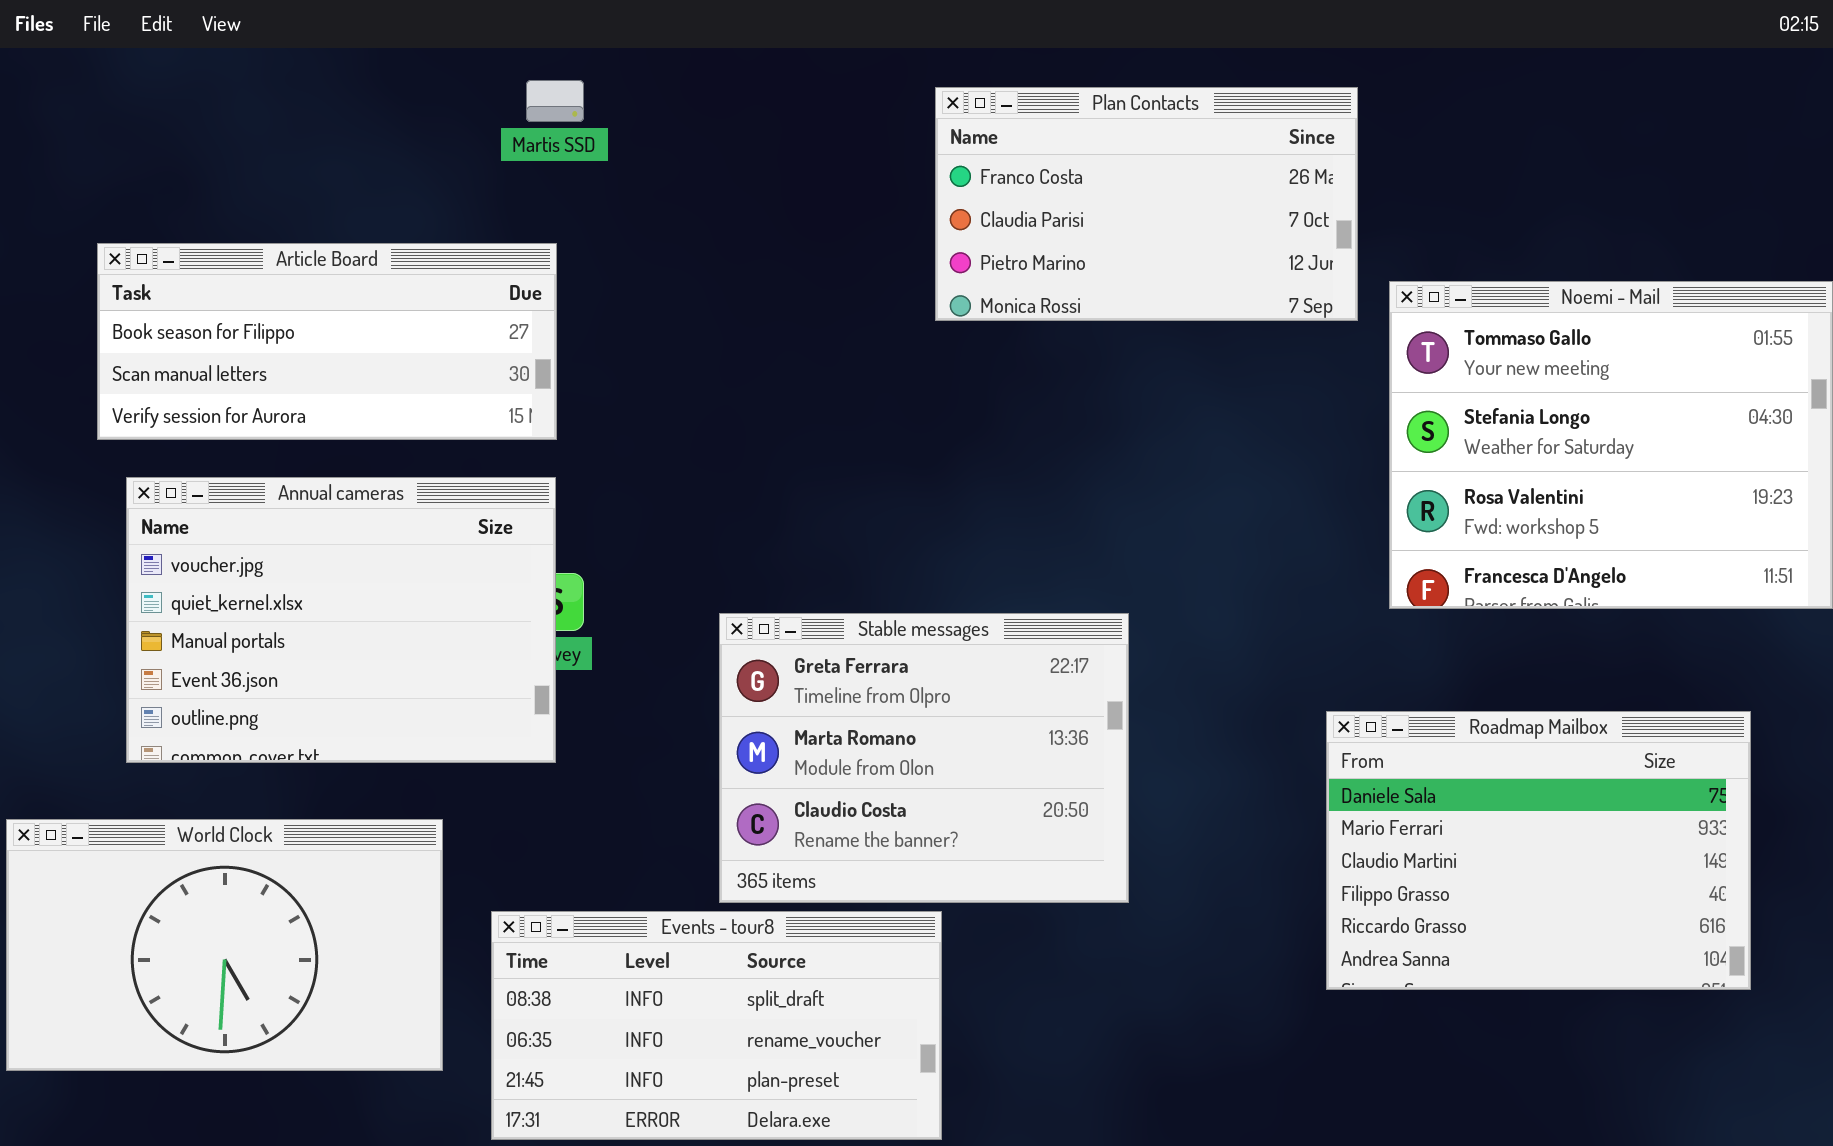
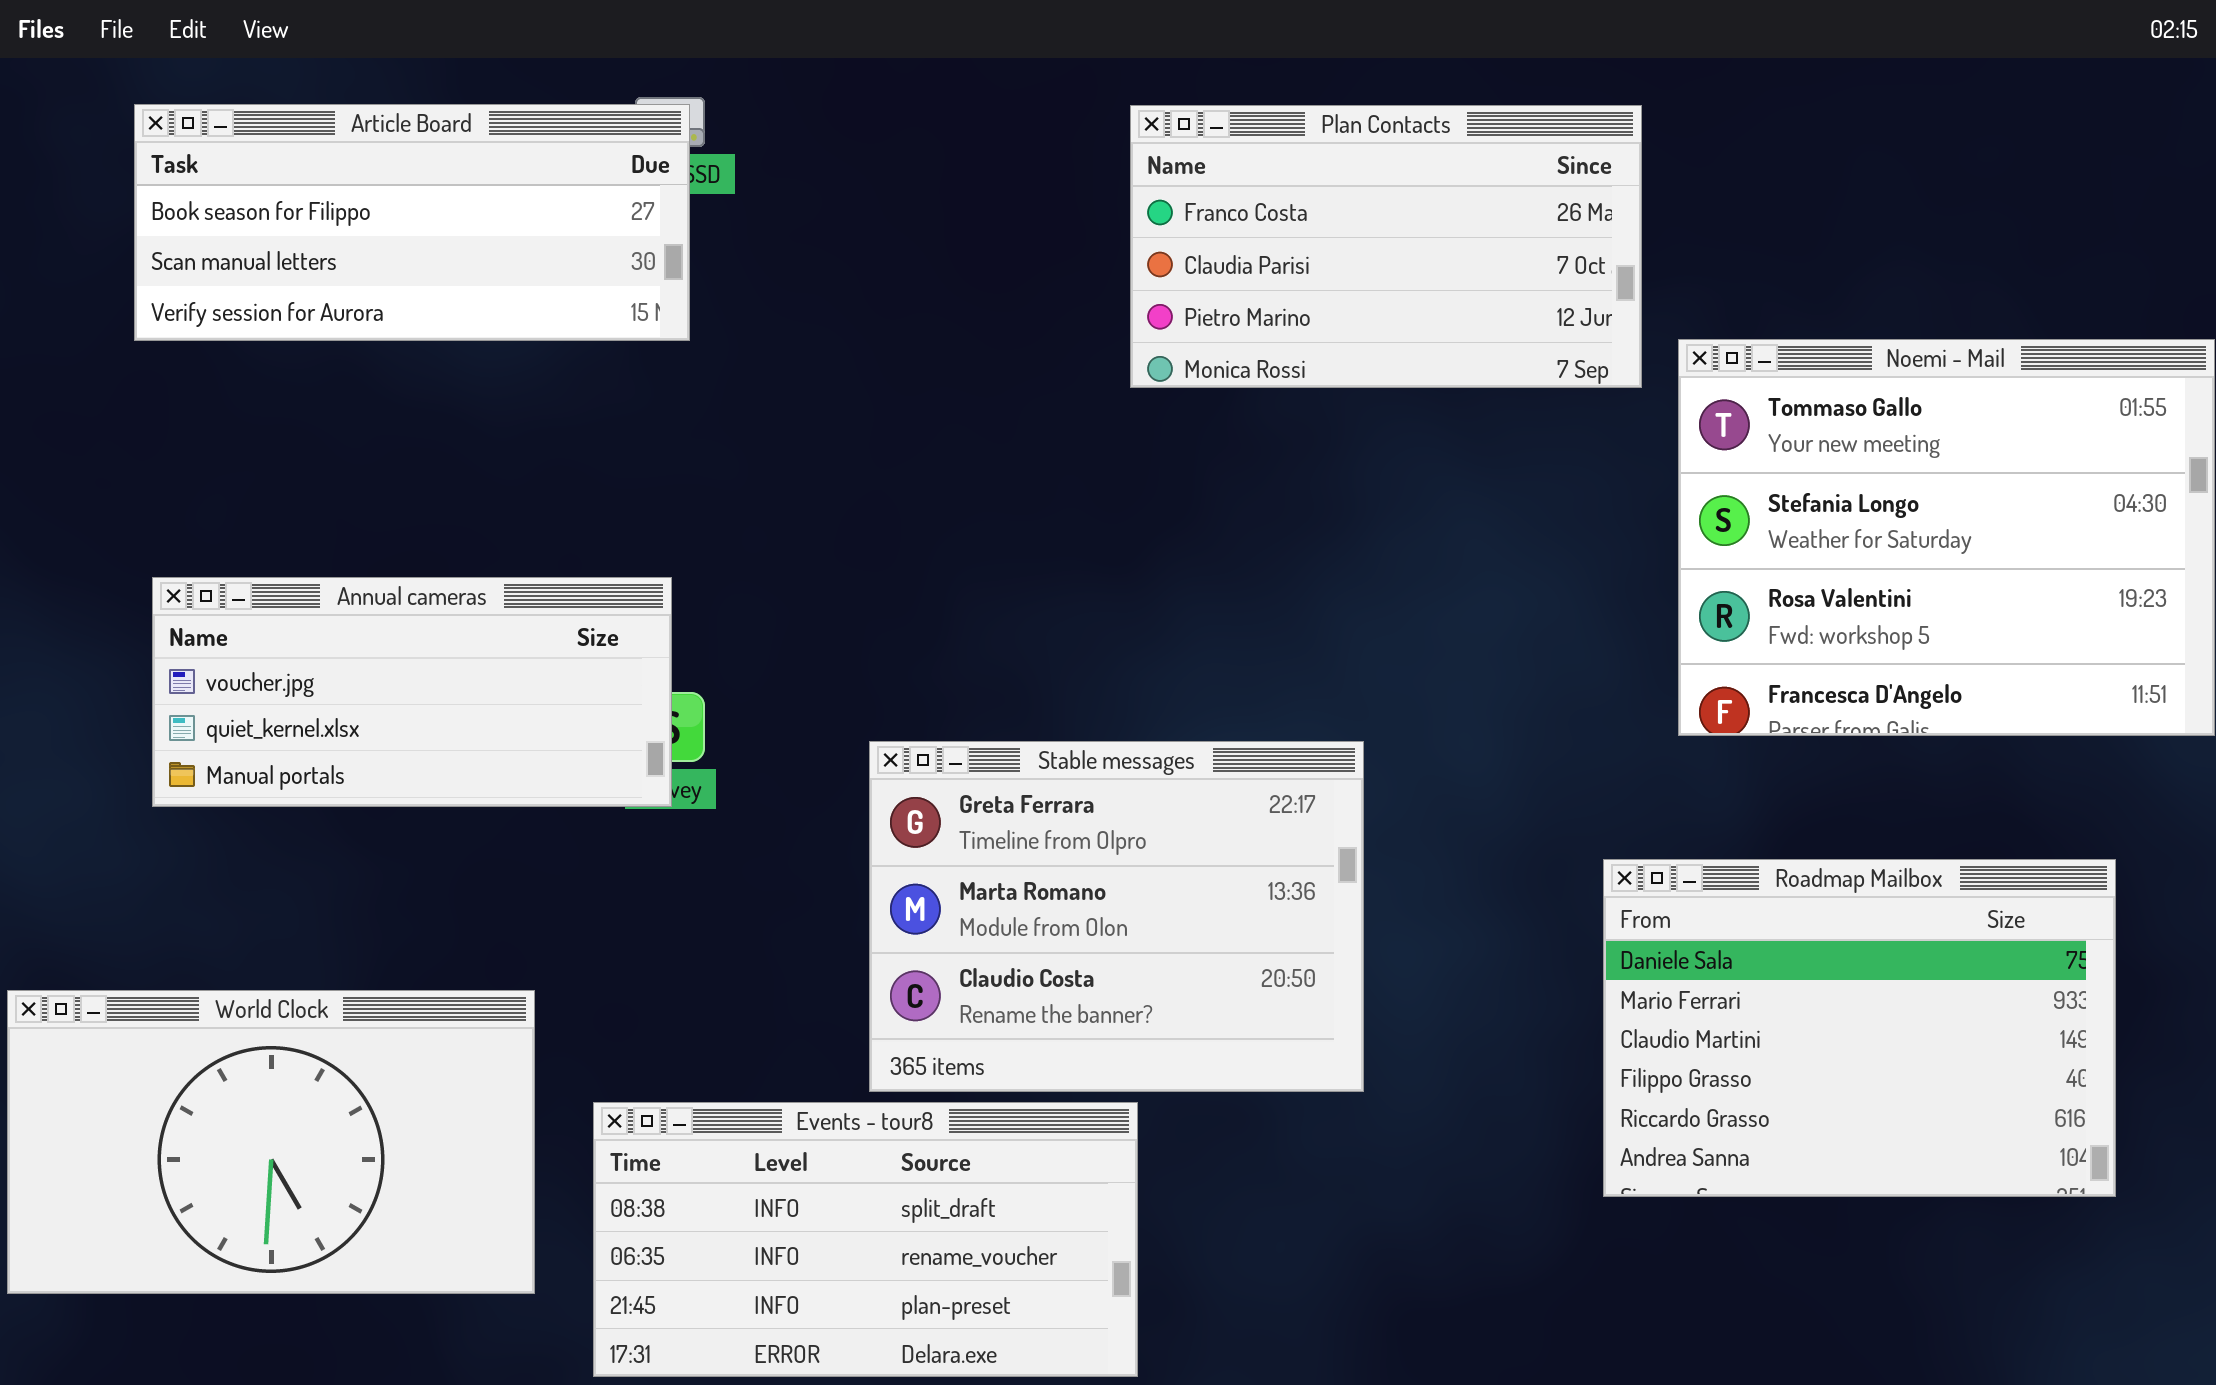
Article Board: [97,243,557,440] -> [134,104,690,341], moved
Annual cameras: [126,477,556,763] -> [152,577,672,807], resized

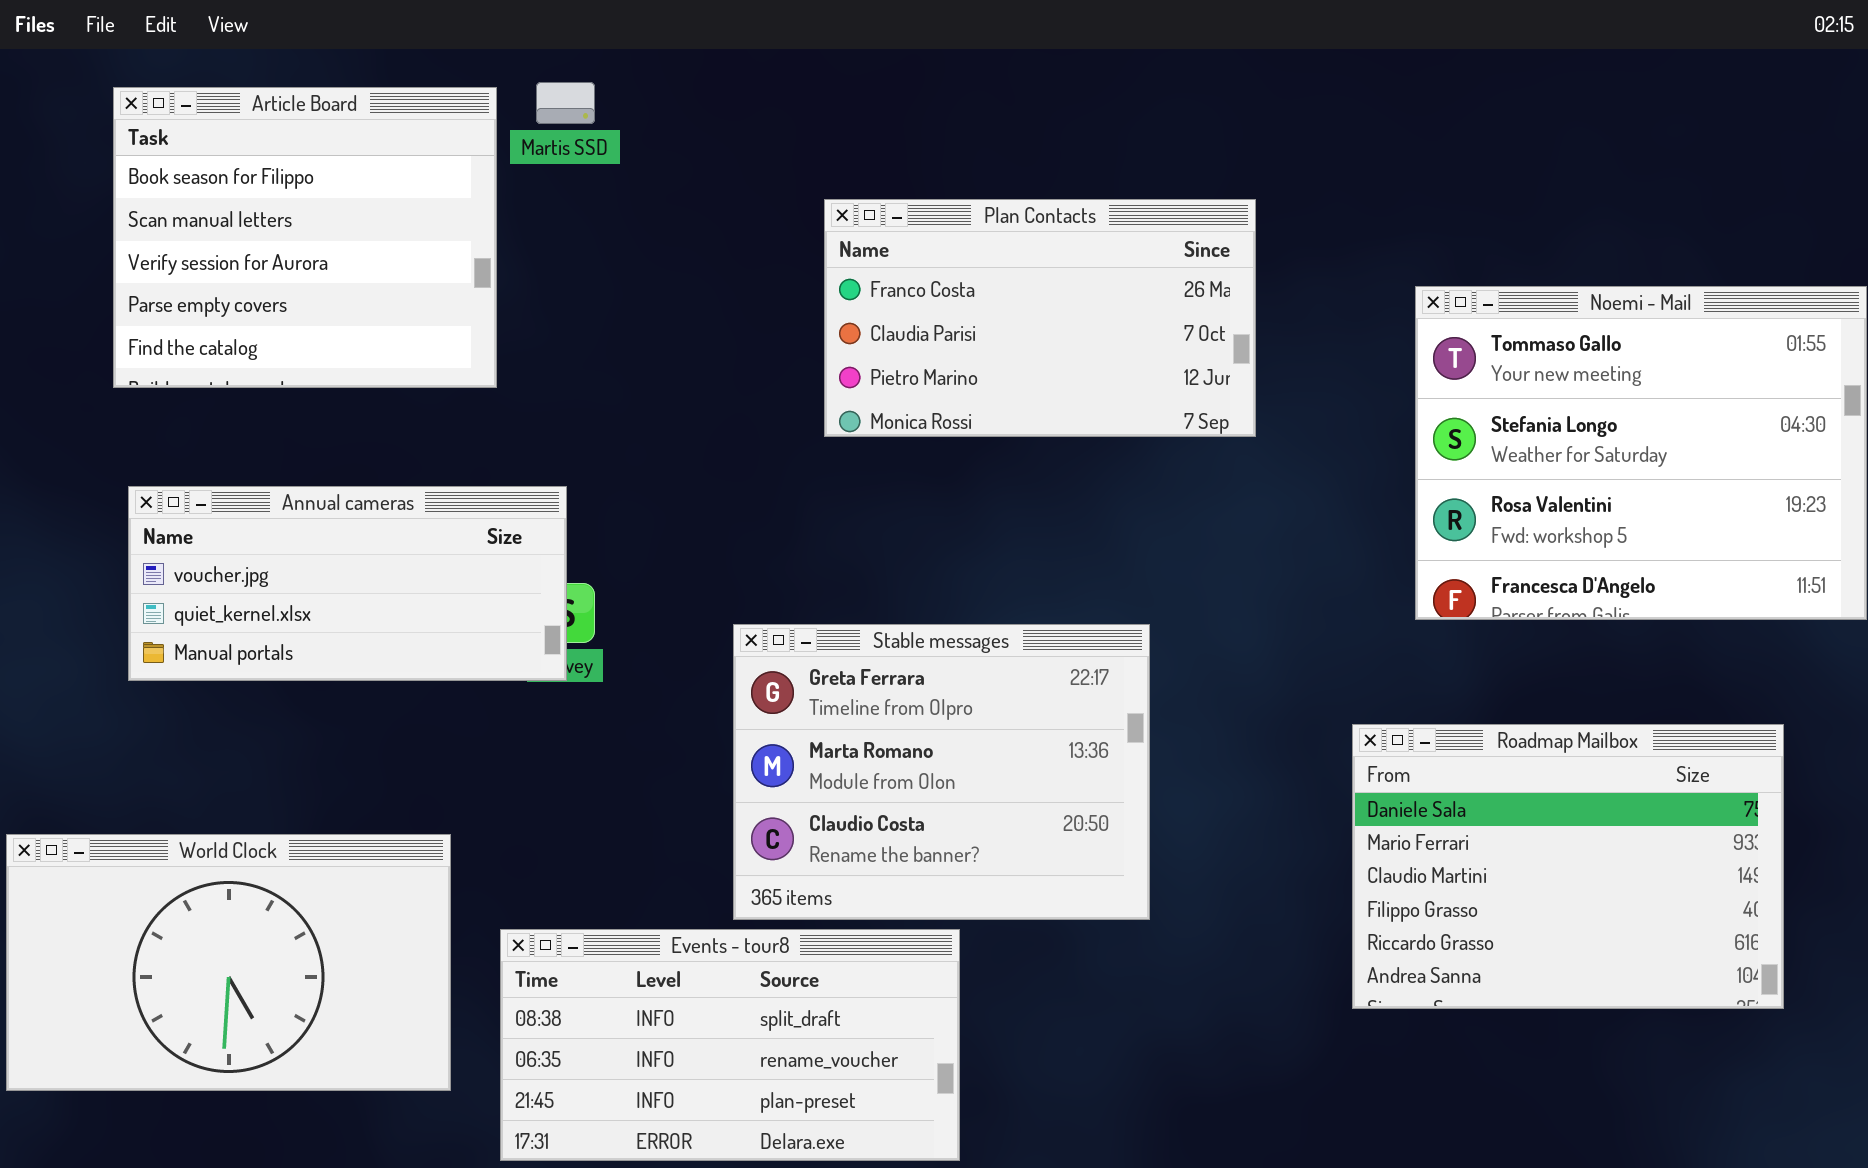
Article Board: [134,104,690,341] -> [113,87,497,388], resized
Plan Contacts: [1130,105,1642,388] -> [824,199,1256,437], moved

